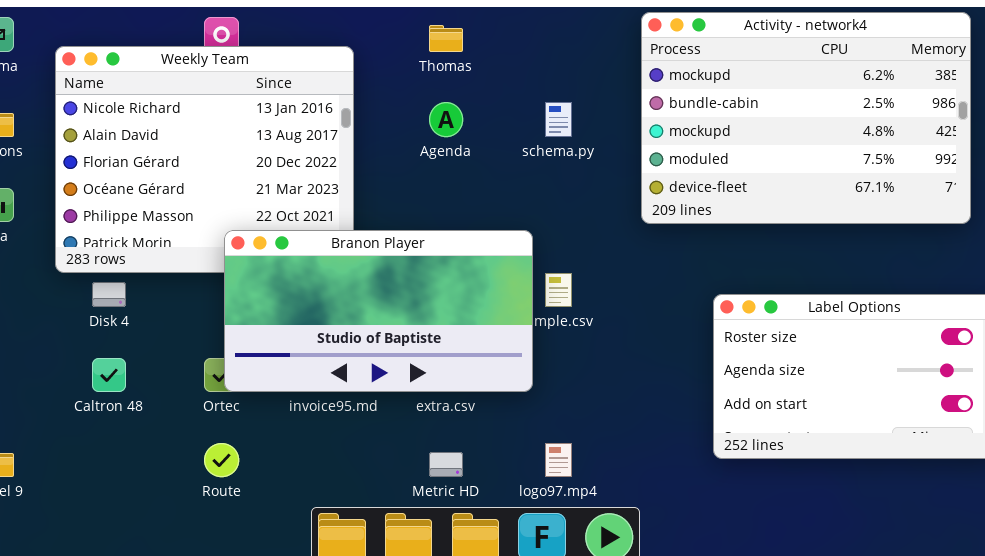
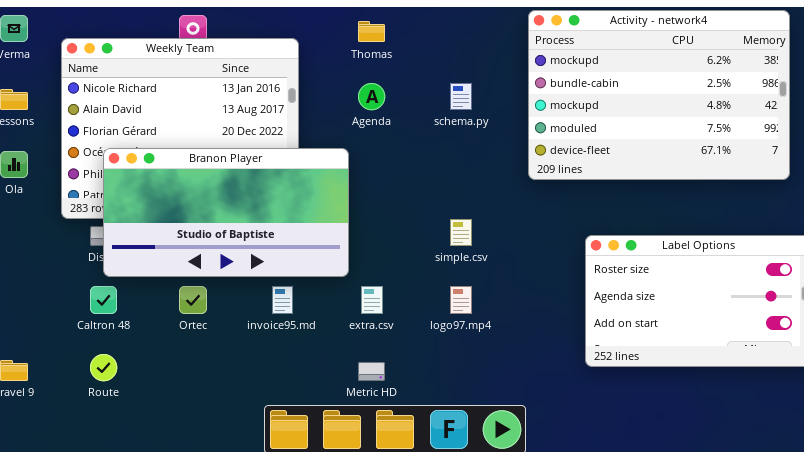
Branon Player: [224,230,533,392] -> [103,148,349,277], moved
Route: [204,443,239,477] -> [90,354,117,381], moved
logo97.mp4: [545,443,572,477] -> [450,286,472,314], moved

